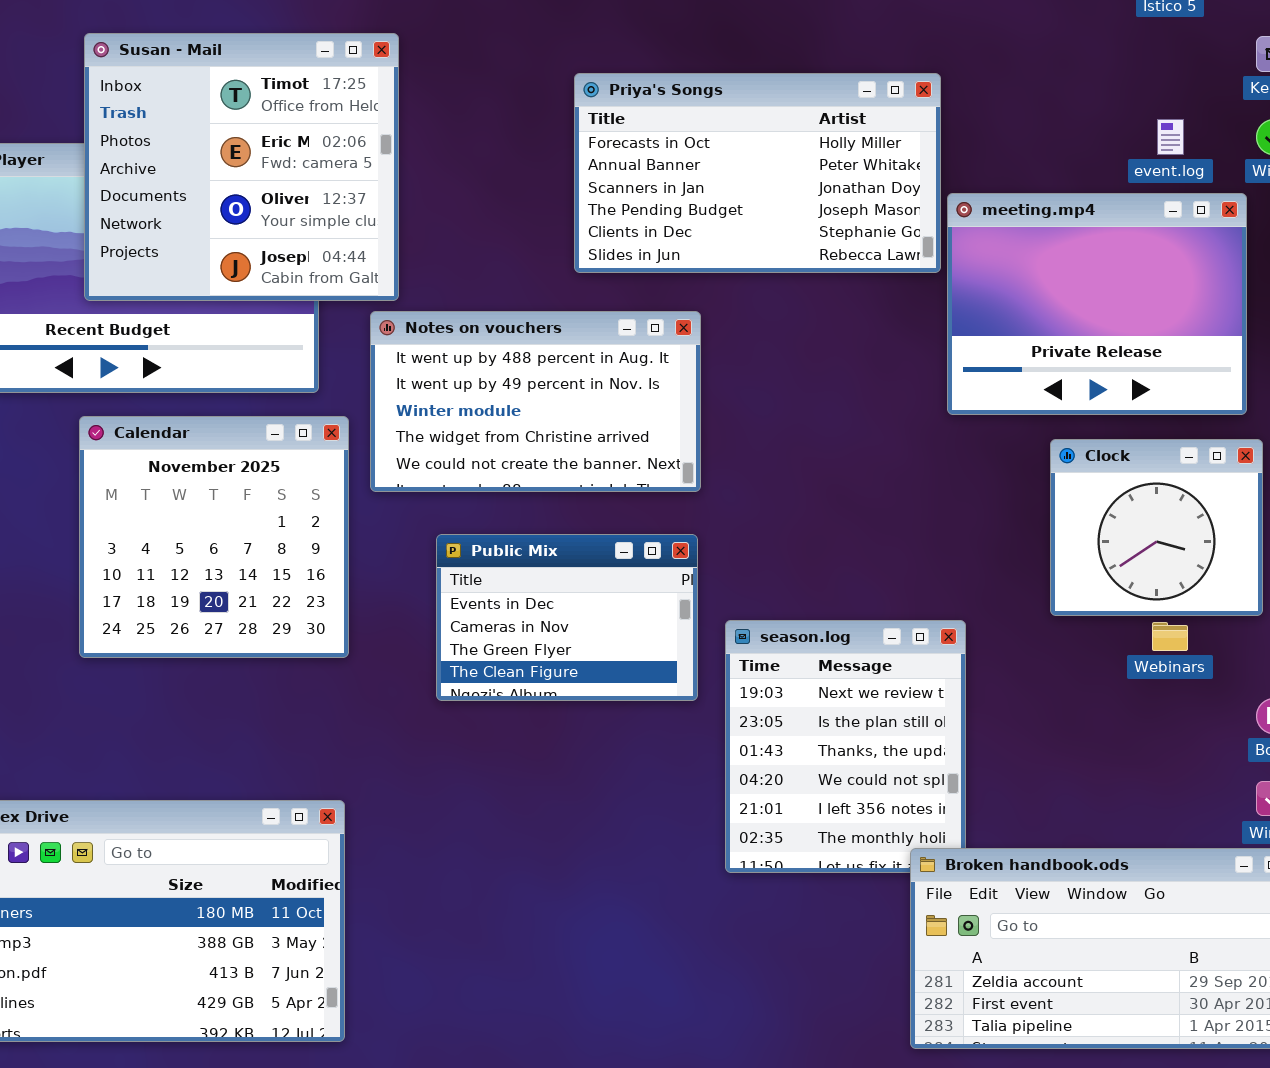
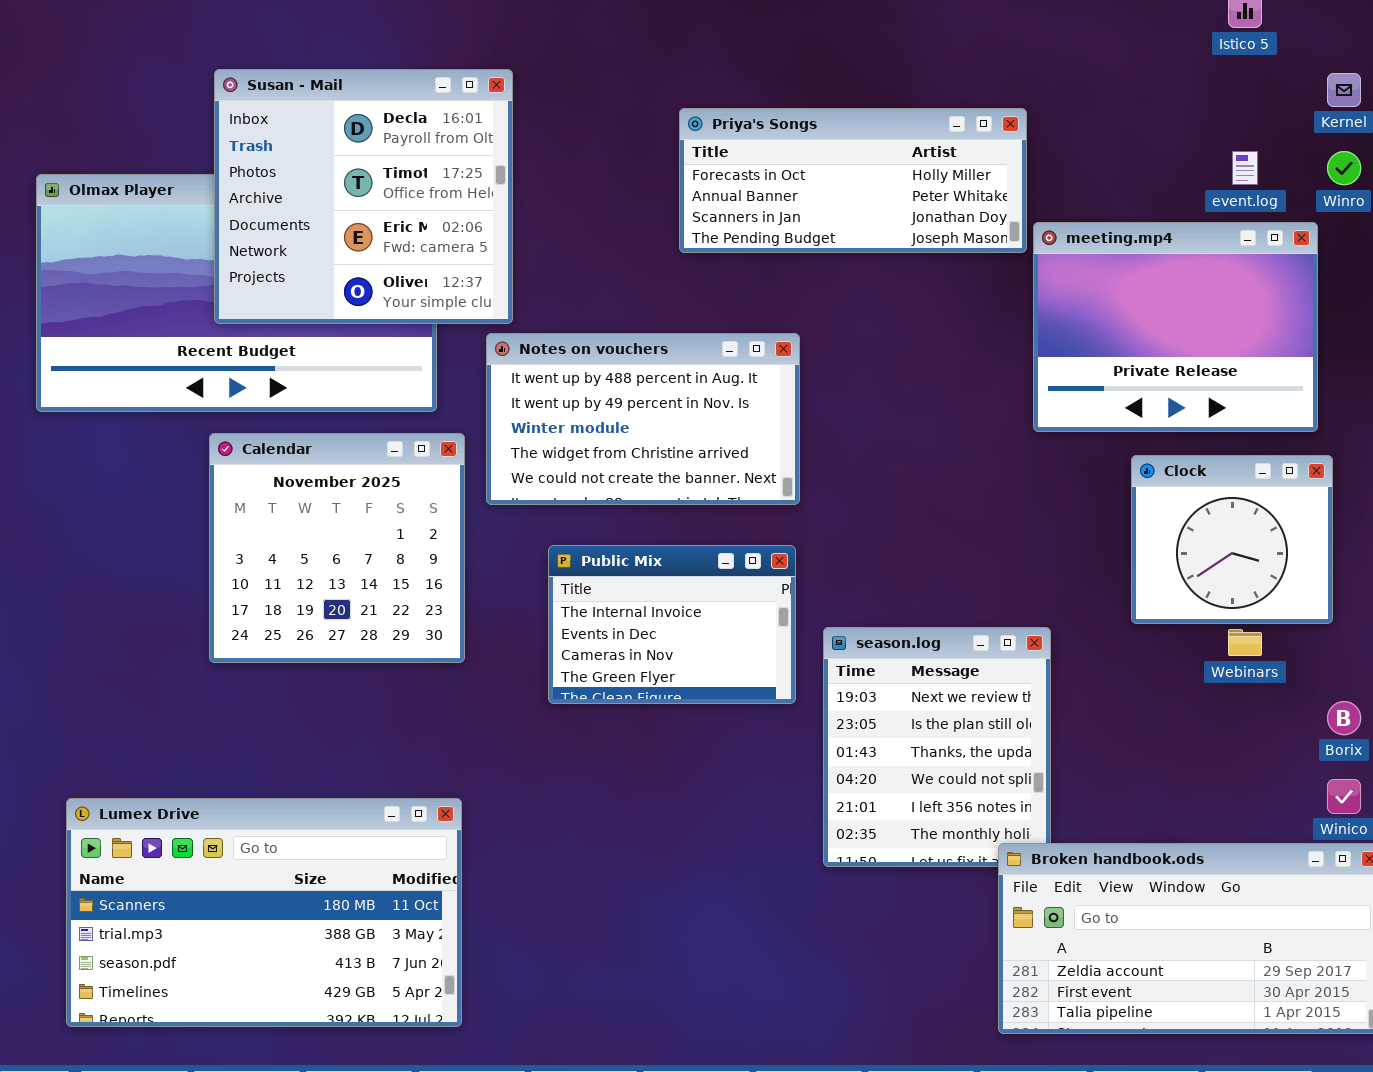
Susan - Mail: [84,33,399,301] -> [214,69,513,324], scrolled up 1 row
Priya's Songs: [574,73,941,273] -> [679,108,1027,253], resized
Public Mix: [436,534,698,701] -> [548,545,796,704], scrolled up 1 row

